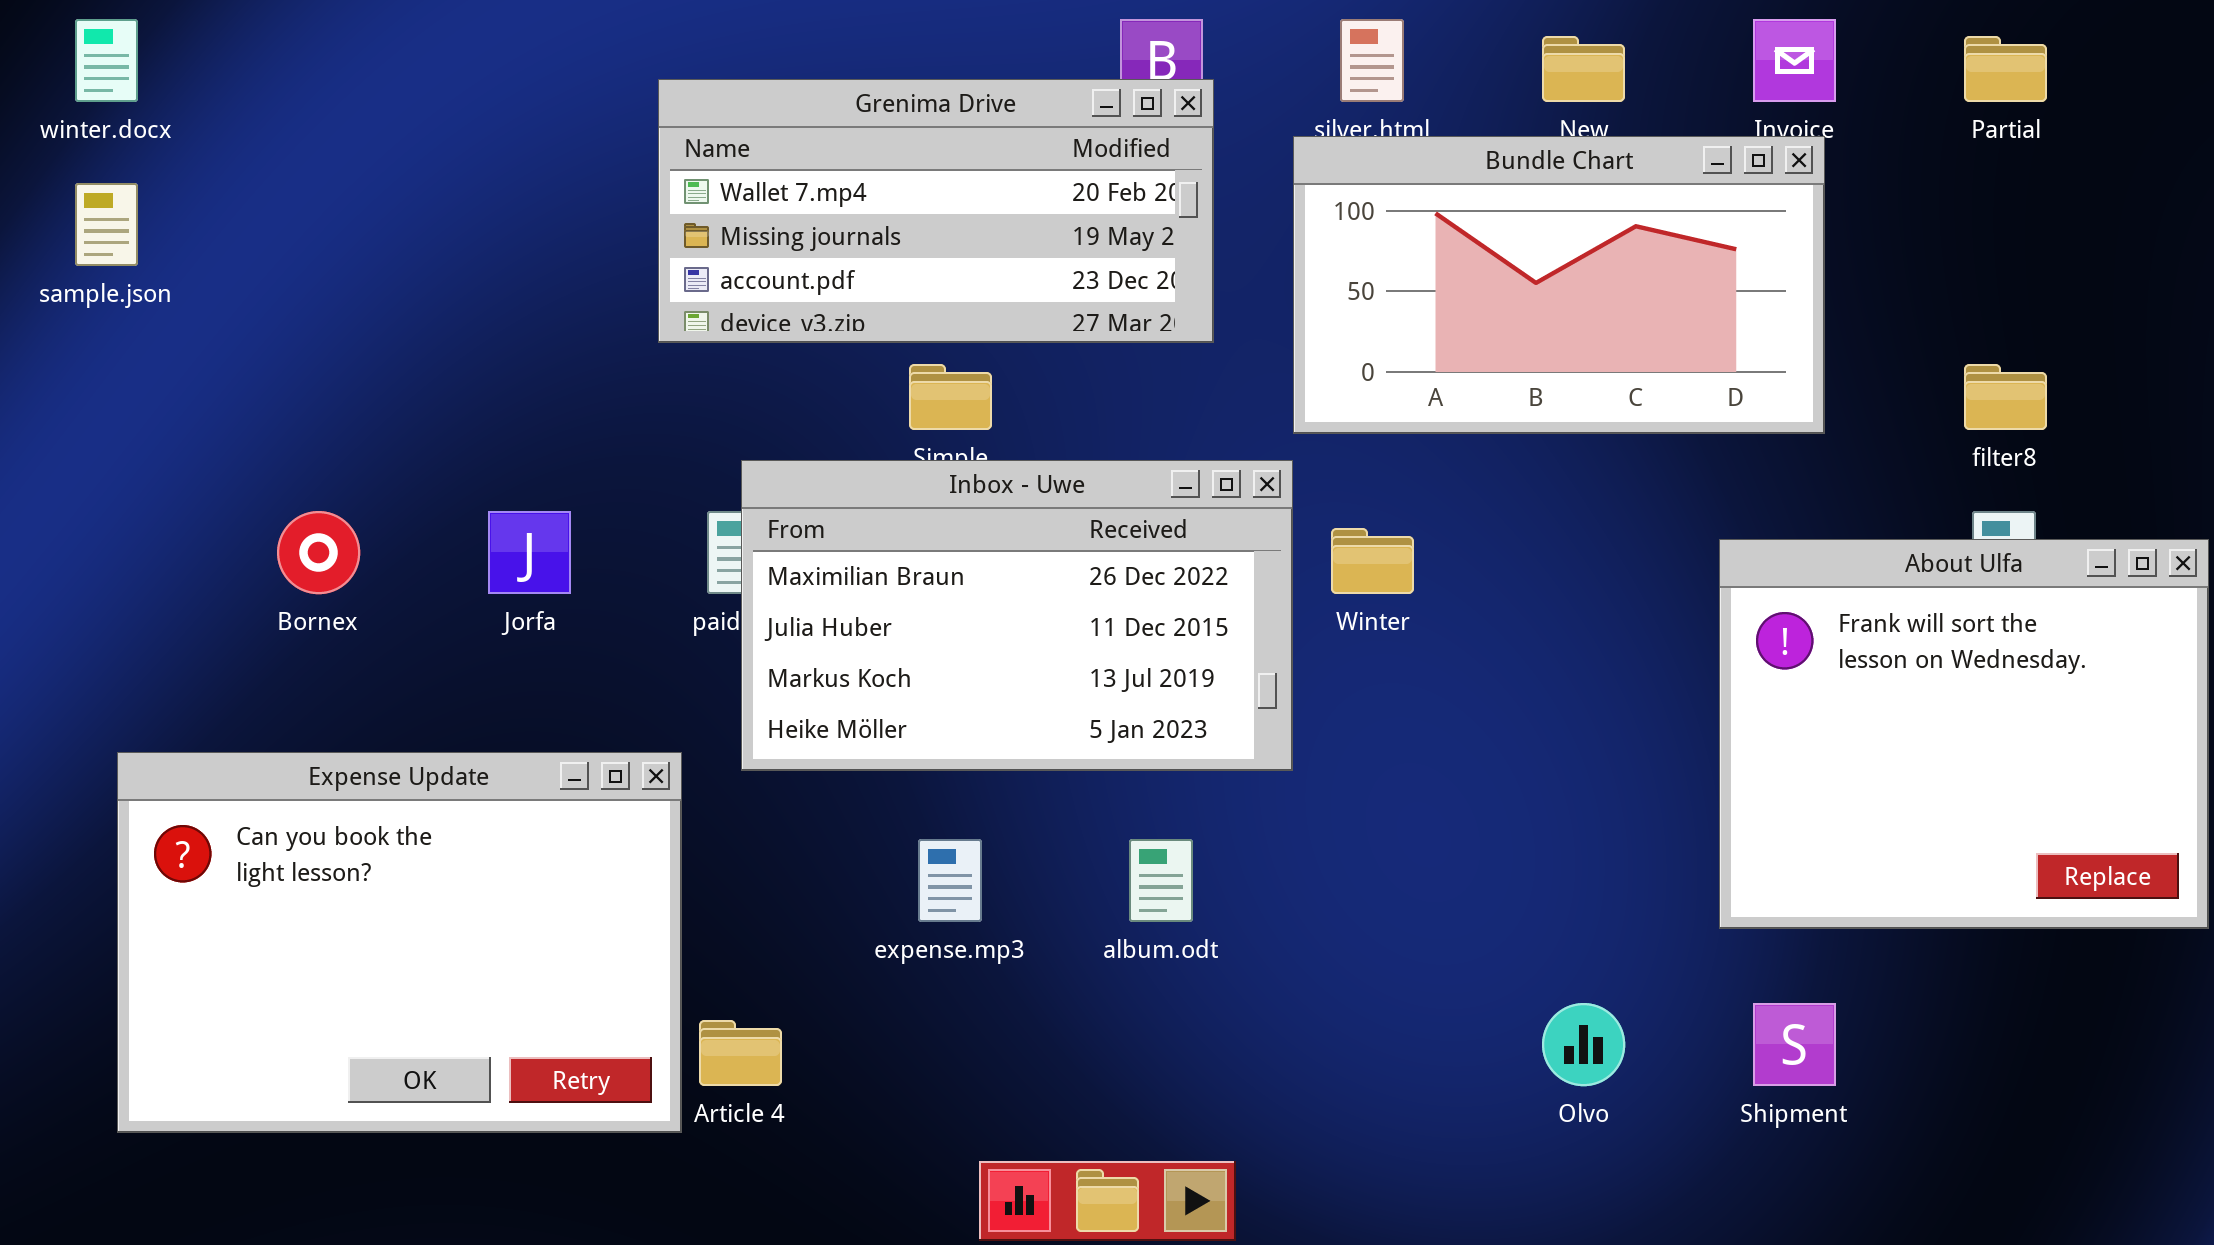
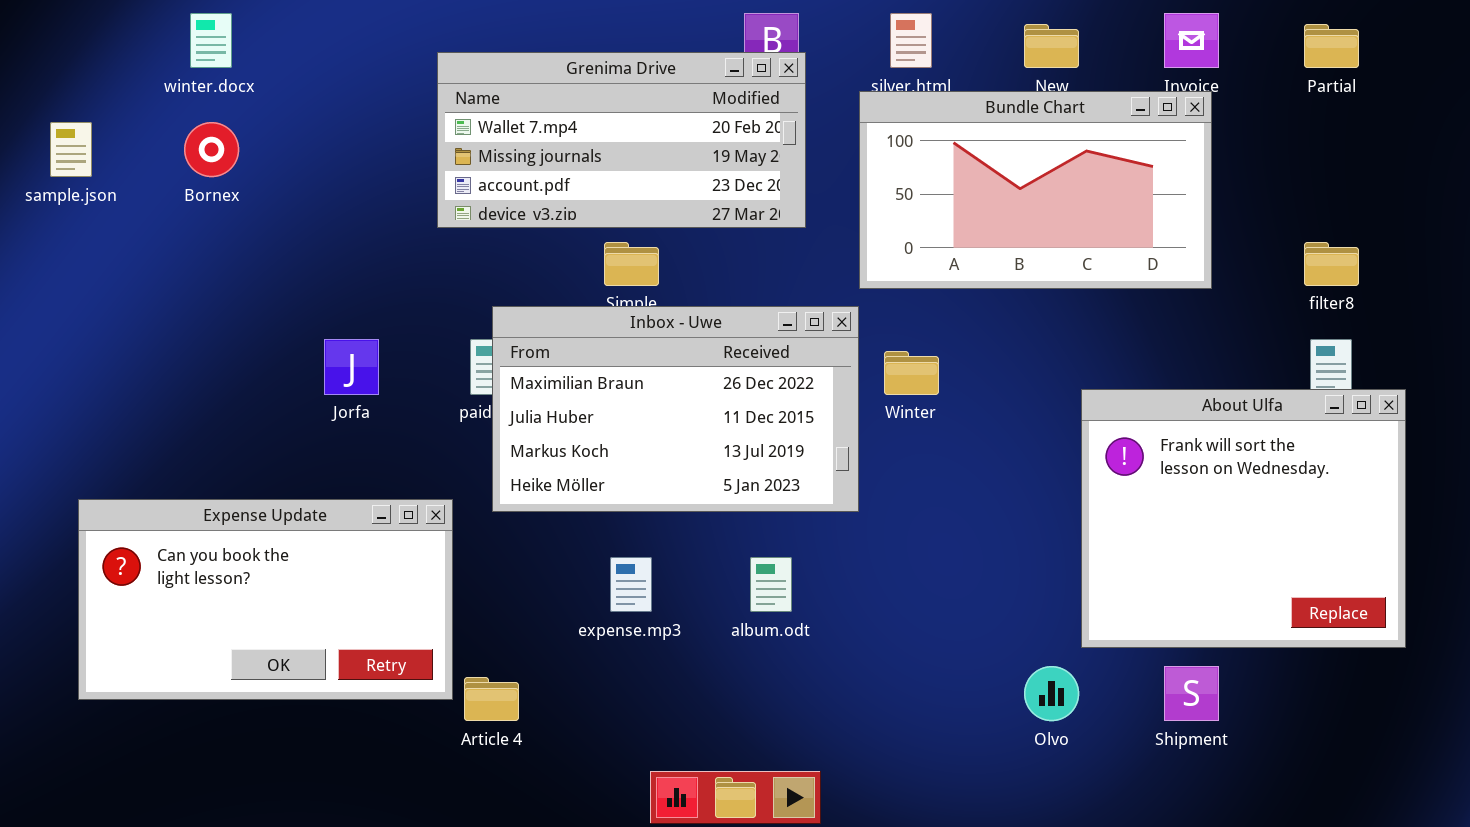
winter.docx: [75,19,138,102] -> [190,13,232,68], moved
Bornex: [277,511,360,594] -> [184,122,239,177], moved
About Ulfa: [1719,539,2209,929] -> [1081,389,1406,648], moved
Expense Update: [117,752,682,1133] -> [78,499,453,700], resized

